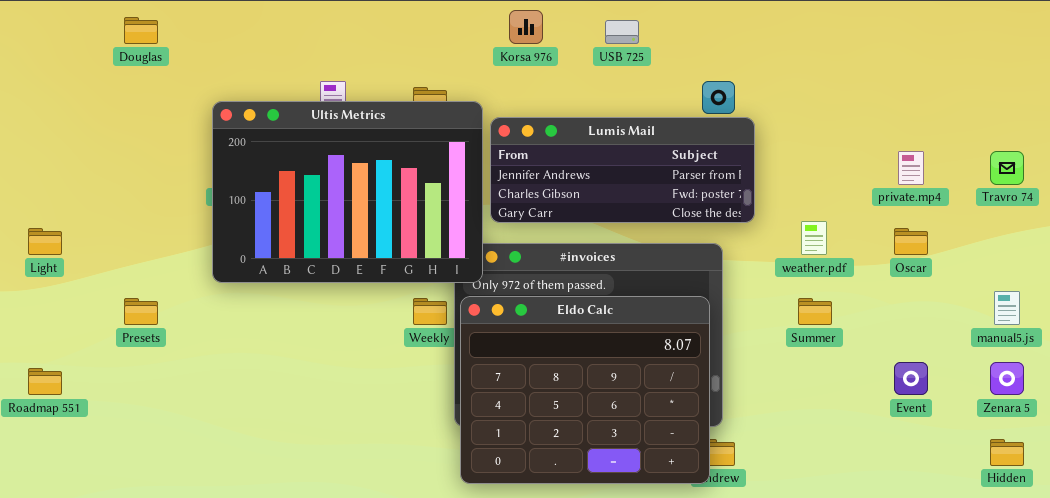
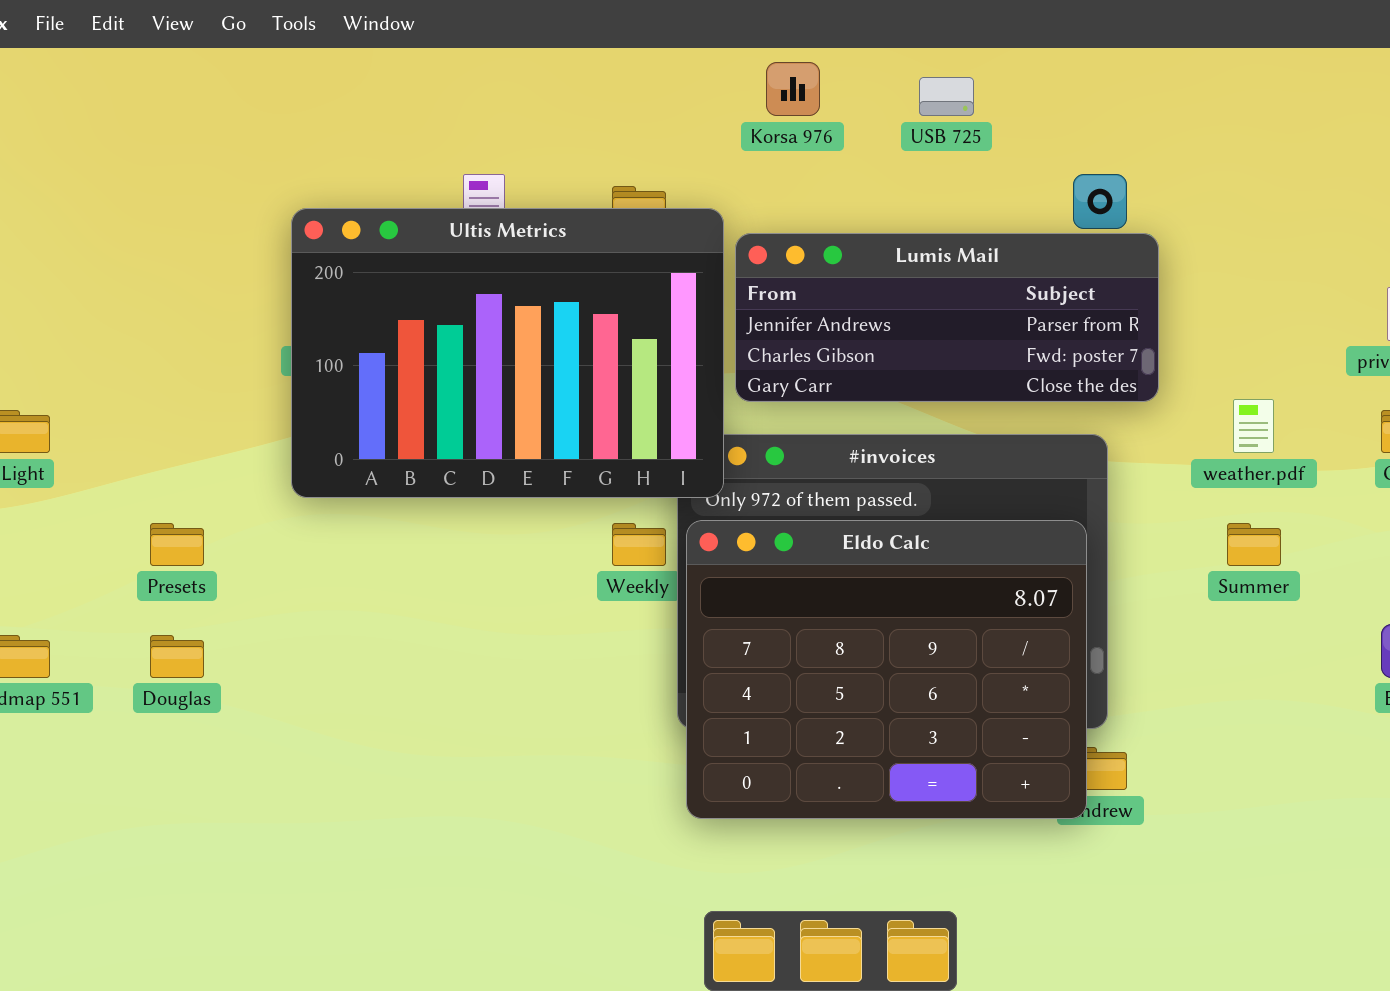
Douglas: [124,17,158,44] -> [150,635,204,678], moved

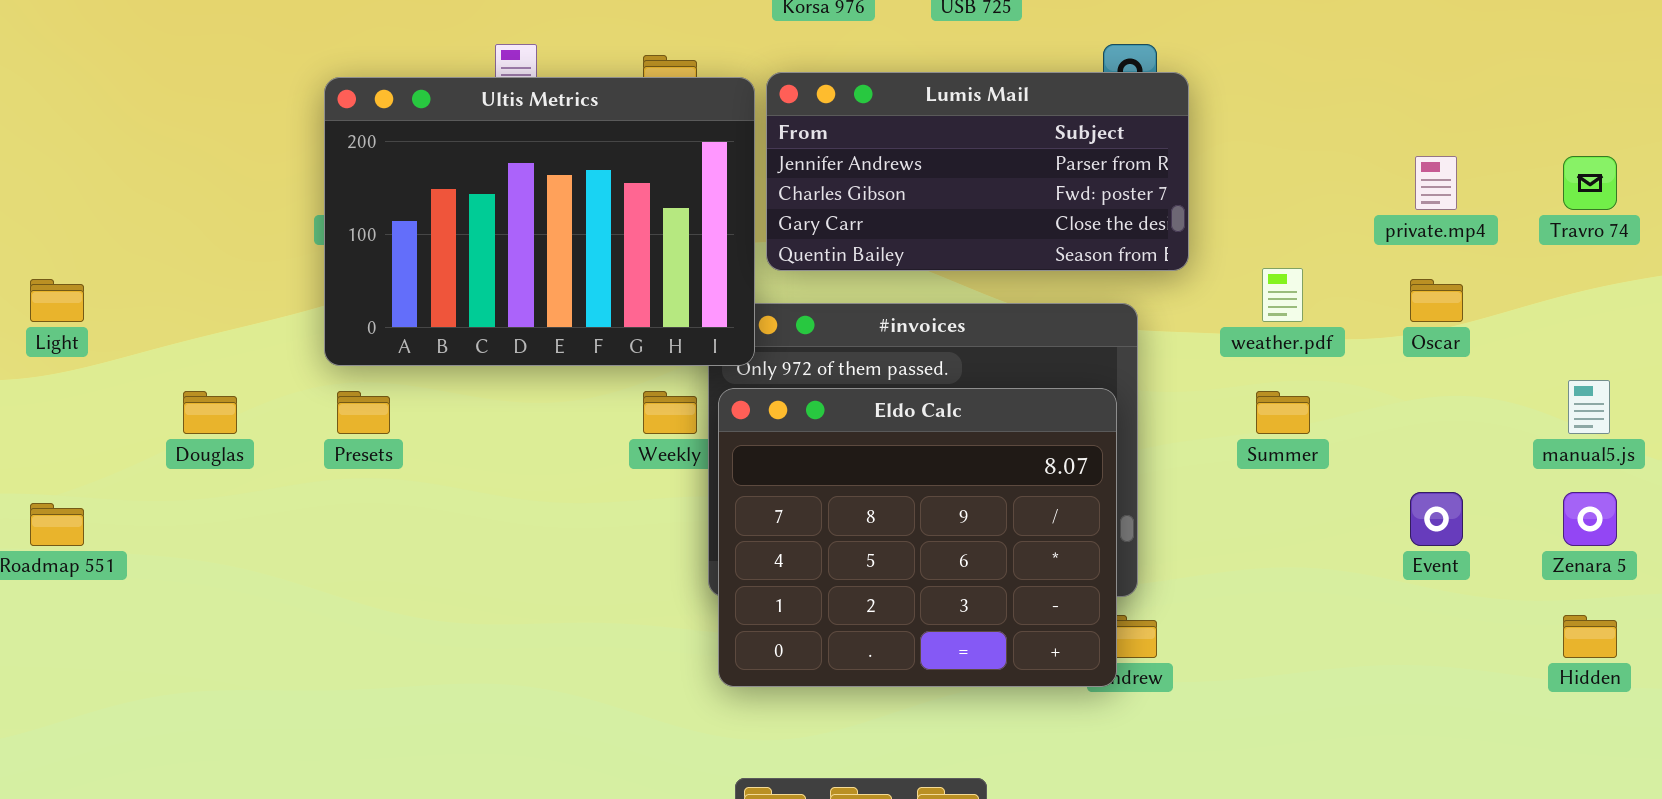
Lumis Mail: [735,233,1159,402] -> [766,72,1189,271], resized
Presets: [150,523,204,566] -> [337,391,390,434], moved
Douglas: [150,635,204,678] -> [183,391,237,434], moved

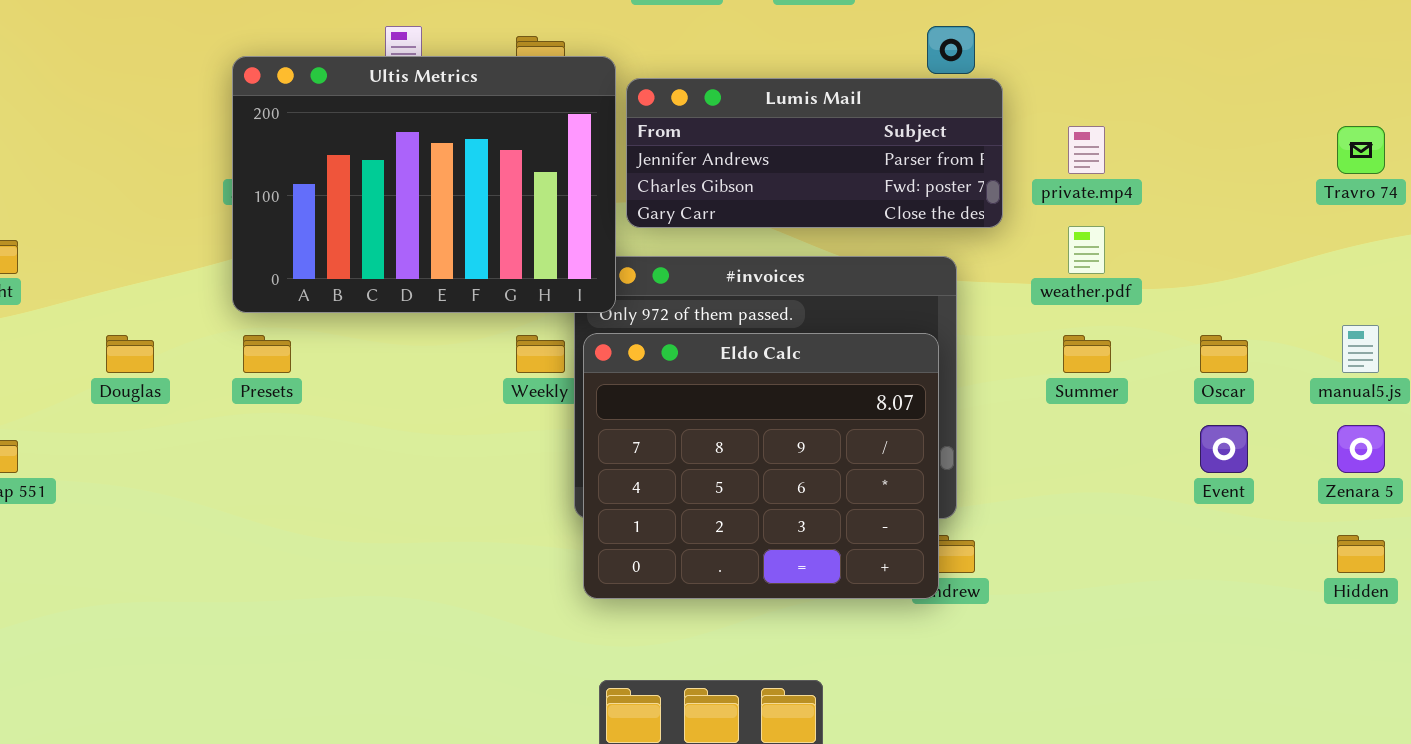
Lumis Mail: [766,72,1189,271] -> [626,78,1003,228], resized
private.mp4: [1415,156,1457,210] -> [1068,126,1105,174], moved
Oscar: [1410,279,1463,322] -> [1200,335,1248,373], moved

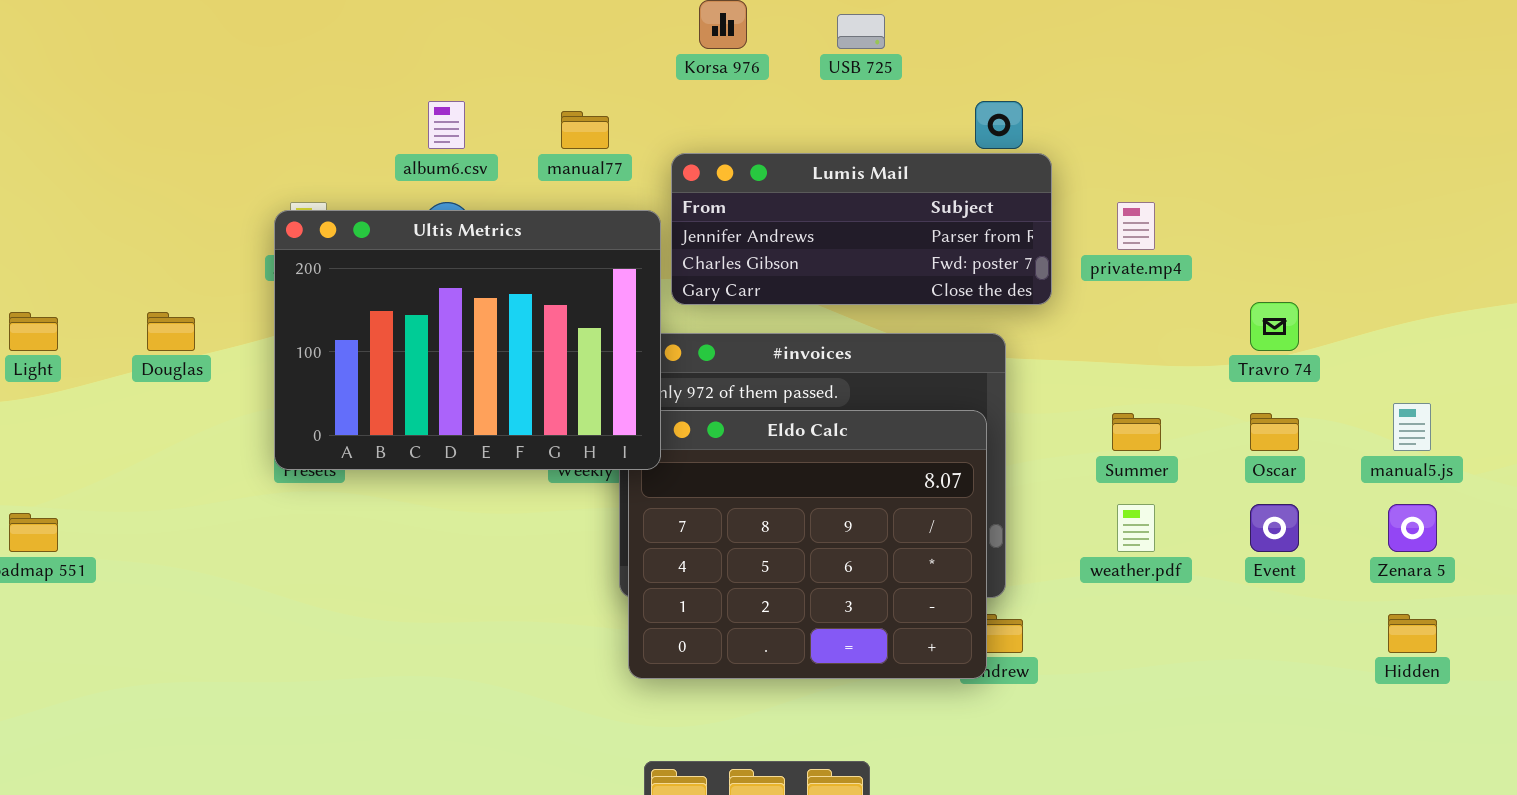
Ultis Metrics: [232,56,616,313] -> [274,210,661,470], moved
Travro 74: [1337,126,1385,174] -> [1250,302,1299,351], moved
weather.pdf: [1068,226,1105,274] -> [1117,504,1155,552], moved
Douglas: [106,335,154,373] -> [147,312,195,351], moved

